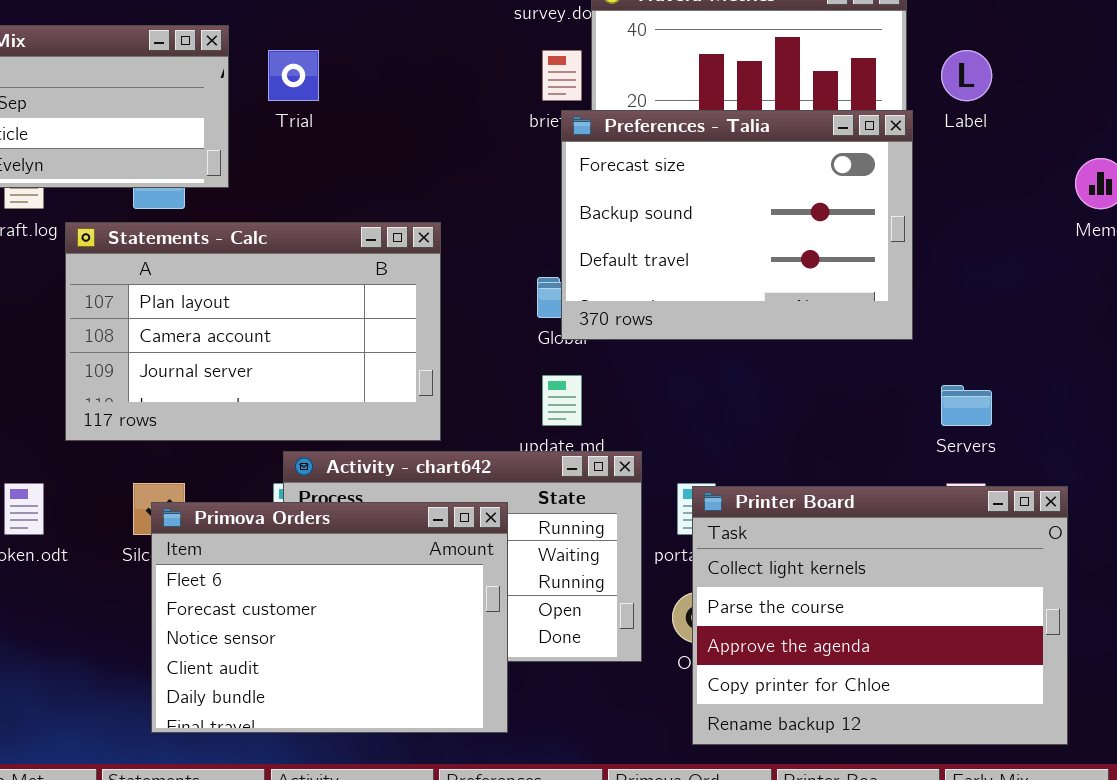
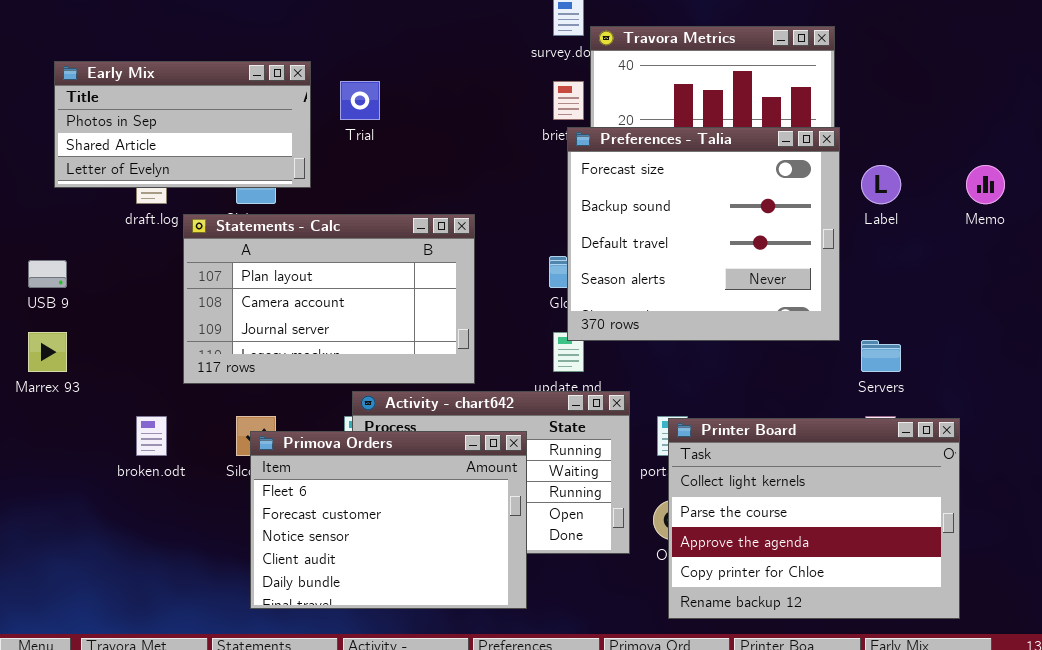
Label: [941,50,992,101] -> [861,165,901,204], moved
Preferences - Talia: [561,110,913,340] -> [567,127,840,341], resized

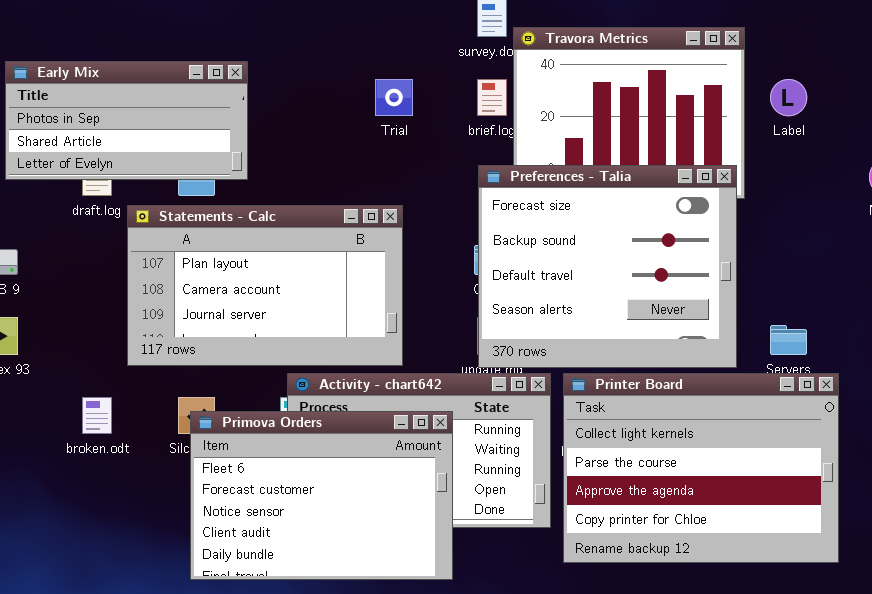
Trial: [340,81,380,120] -> [375,79,413,116], moved
Preferences - Talia: [567,127,840,341] -> [478,165,737,368], moved
Label: [861,165,901,204] -> [770,79,807,116], moved
Printer Board: [668,418,960,619] -> [563,373,839,563], moved

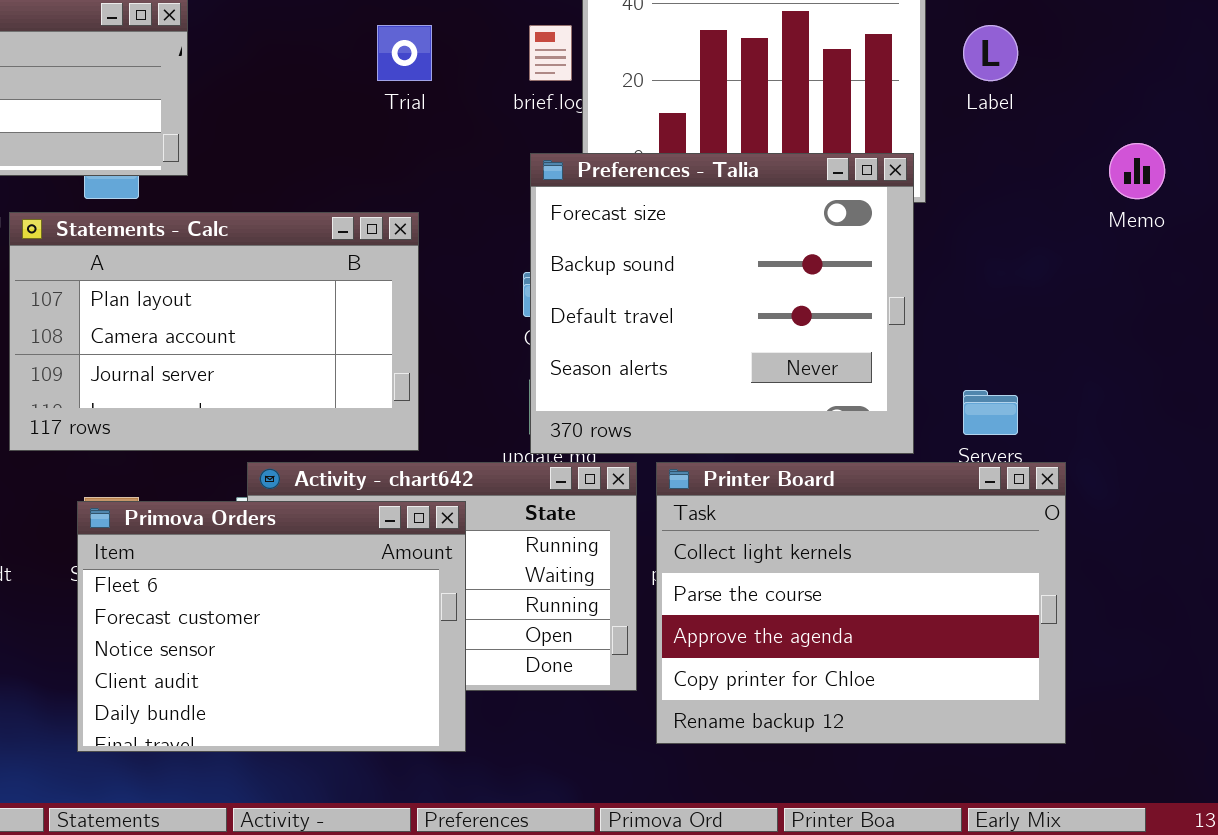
Primova Orders: [190,411,453,580] -> [77,501,466,752], moved

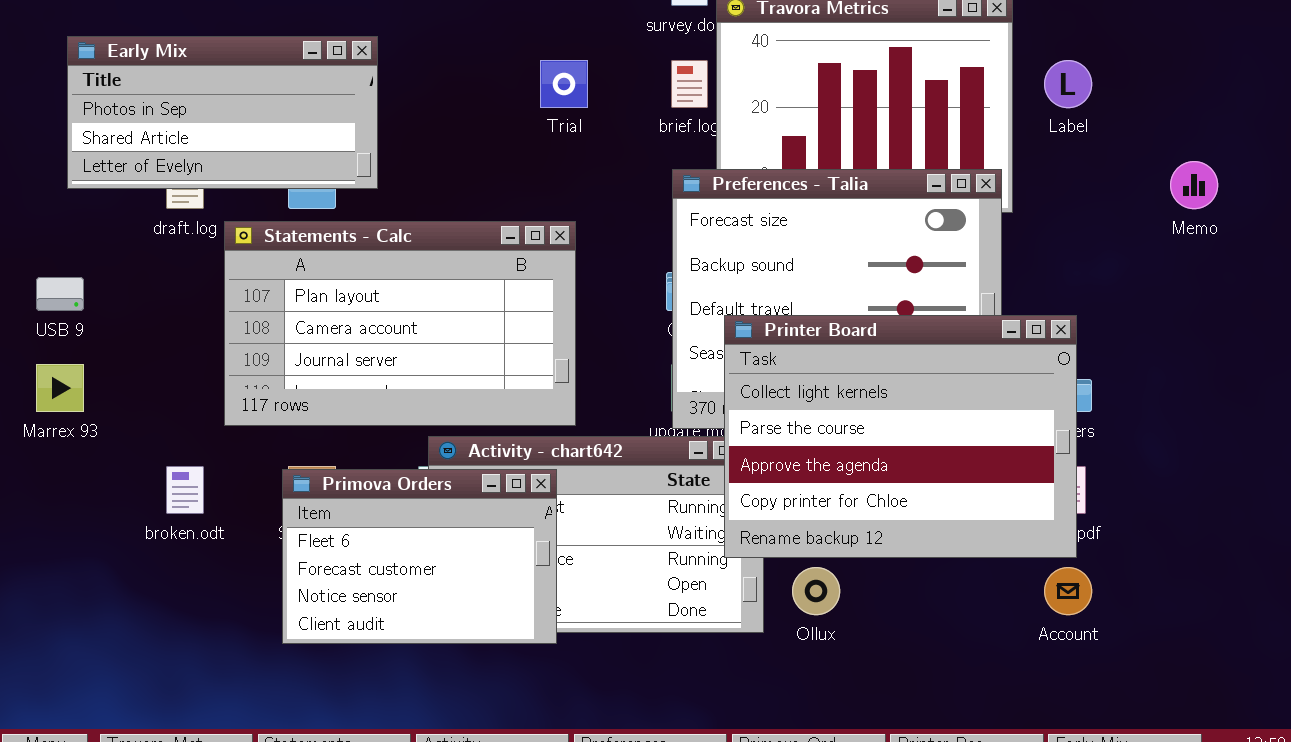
Printer Board: [656,462,1066,744] -> [724,315,1077,558], moved
Primova Orders: [77,501,466,752] -> [282,469,557,644], resized

